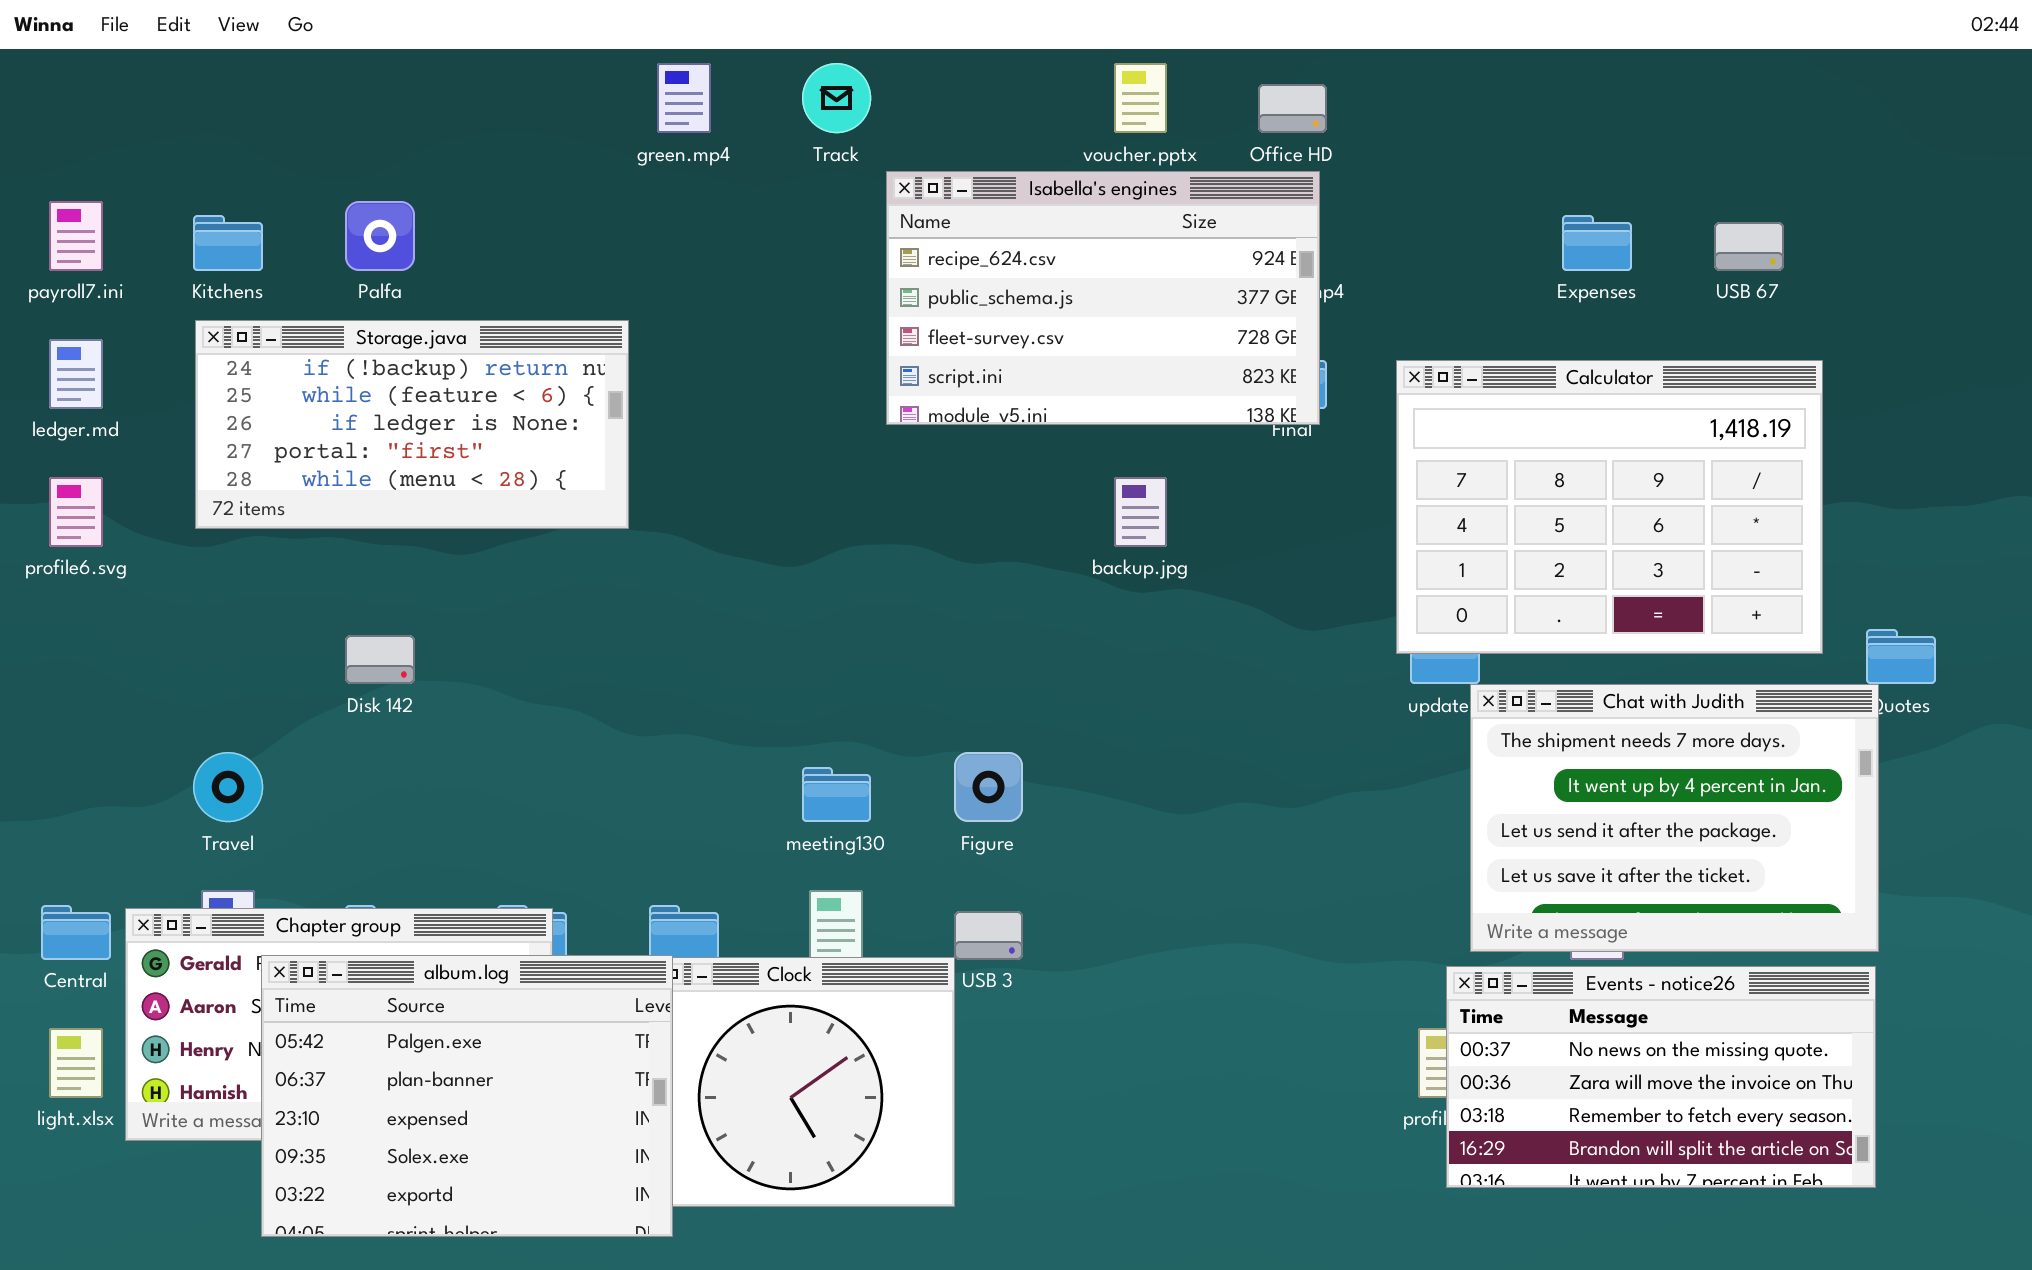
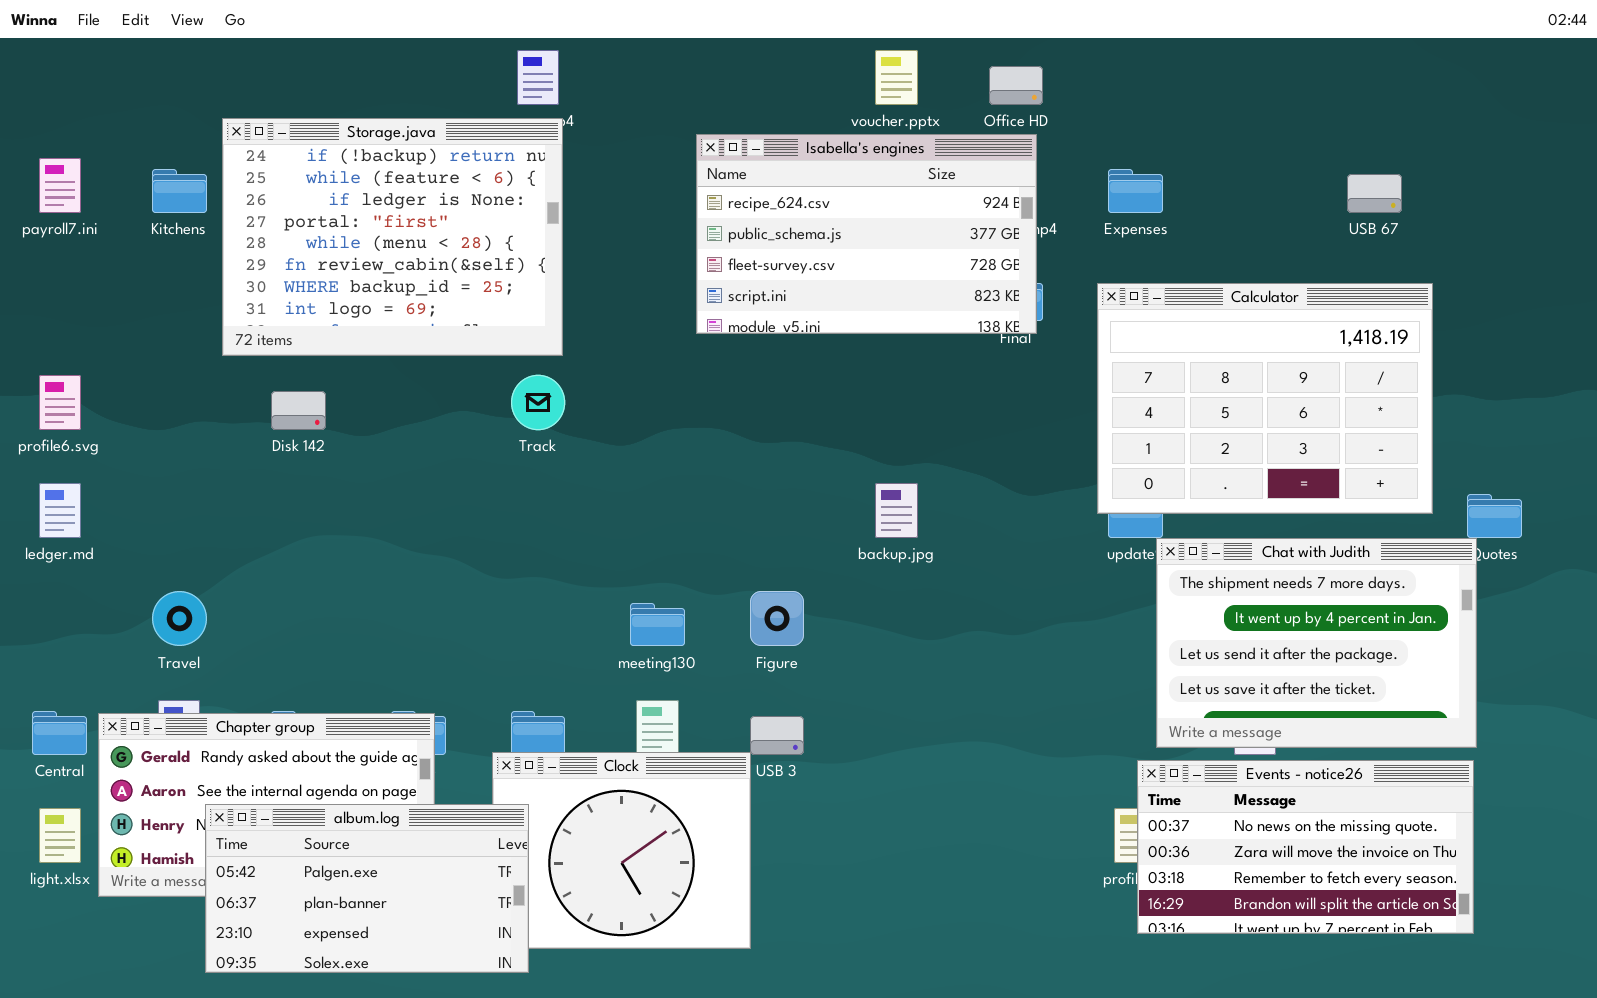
Track: [802,63,871,133] -> [511,375,565,430], moved
Expenses: [1562,215,1632,271] -> [1108,169,1163,213], moved
Storage.java: [195,320,629,529] -> [222,118,563,356], moved, resized
ledger.md: [49,339,103,409] -> [39,483,81,538], moved
backup.jpg: [1114,477,1167,547] -> [875,483,918,538], moved
Disk 142: [345,635,415,684] -> [271,391,326,430], moved
album.log: [261,955,673,1237] -> [205,804,529,973], resized

